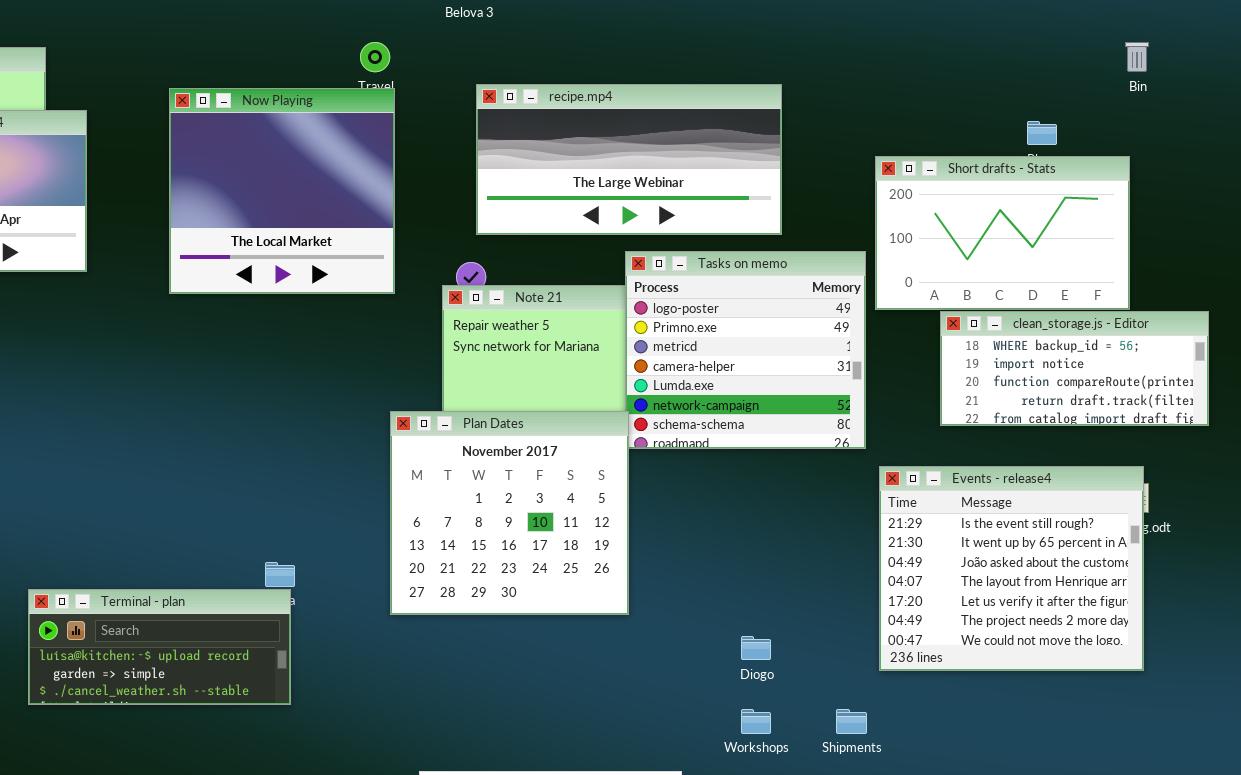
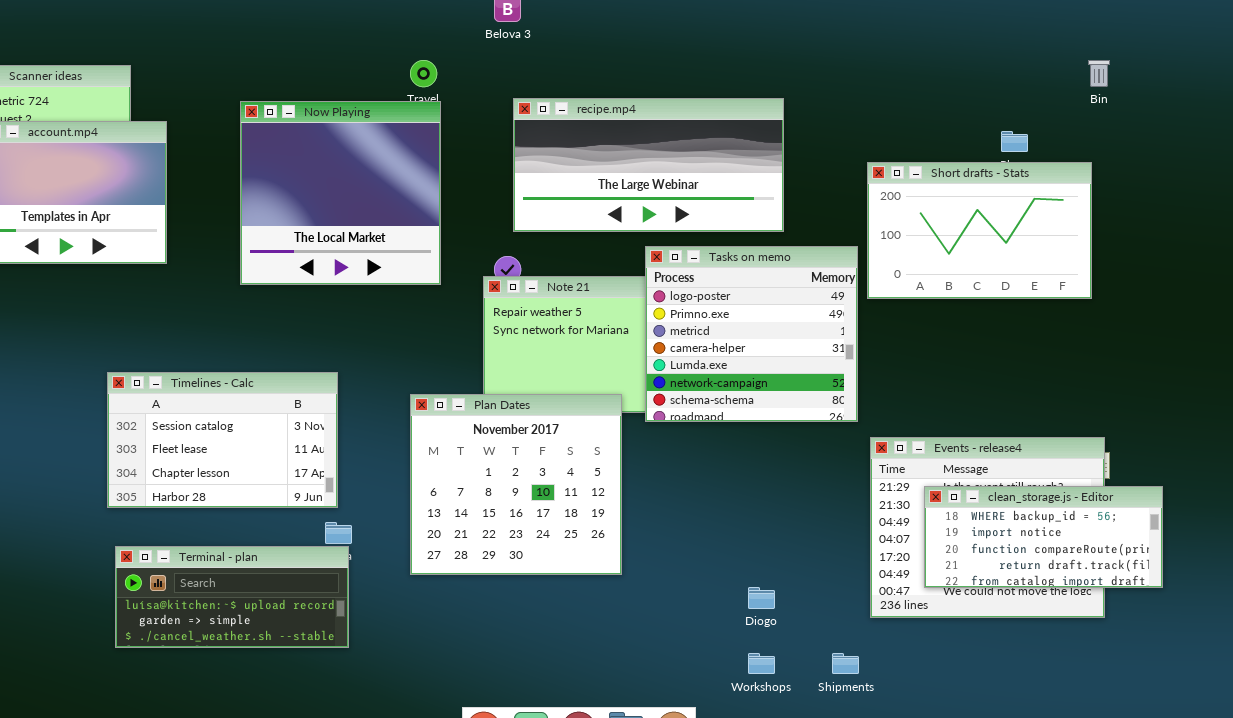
clean_storage.js - Editor: [940,311,1209,426] -> [924,486,1163,588], moved
Timelines - Calc: none -> [107,372,338,508], opened
Plan Dates: [390,411,629,615] -> [410,394,622,575], moved

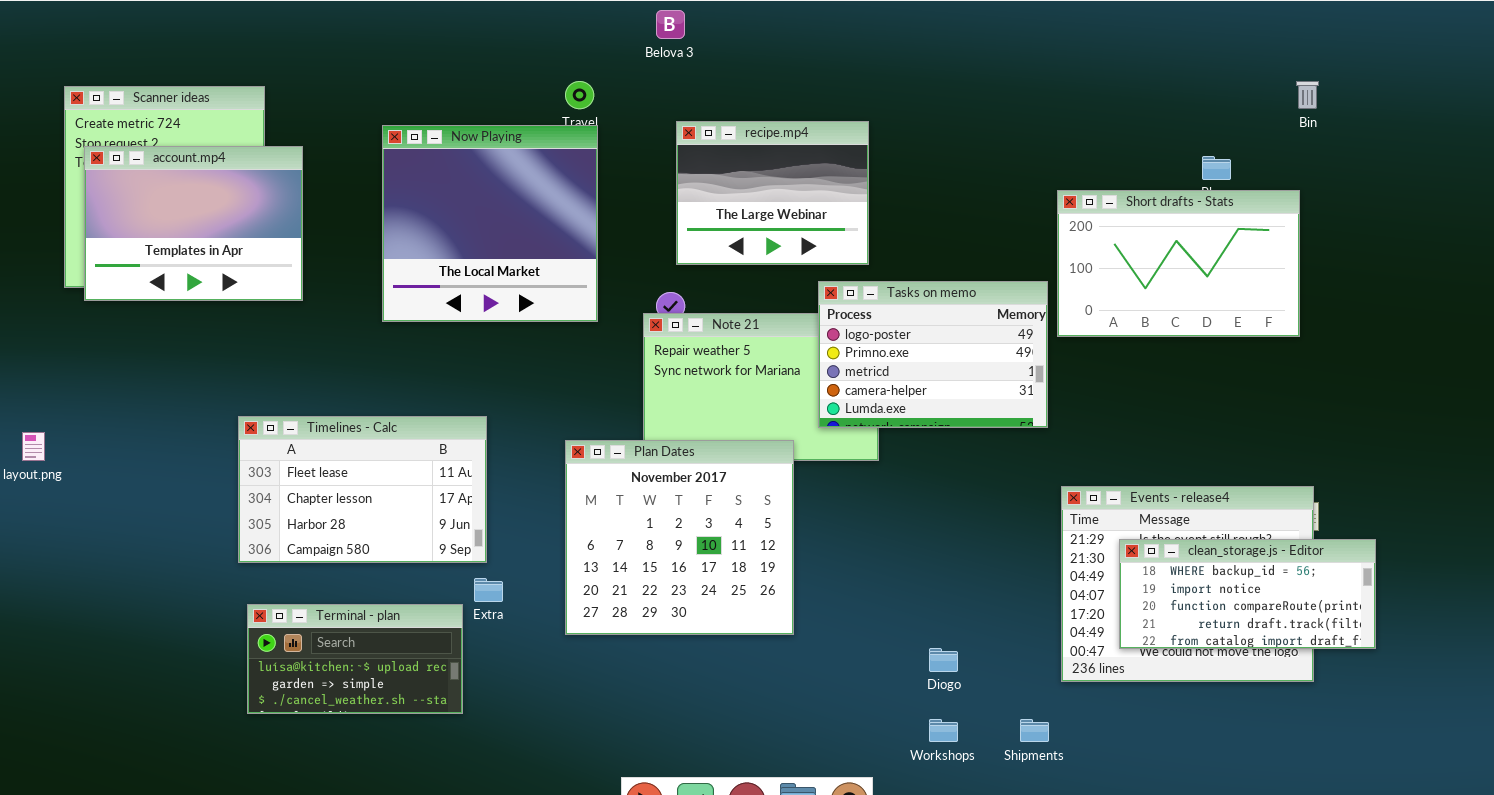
recipe.mp4: [513,98,784,232] -> [676,121,869,265], resized
Tasks on memo: [645,246,858,422] -> [818,281,1048,428], resized
Timelines - Calc: [107,372,338,508] -> [238,416,487,563], scrolled down 1 row
Terminal - plan: [115,546,349,648] -> [247,604,463,714], resized

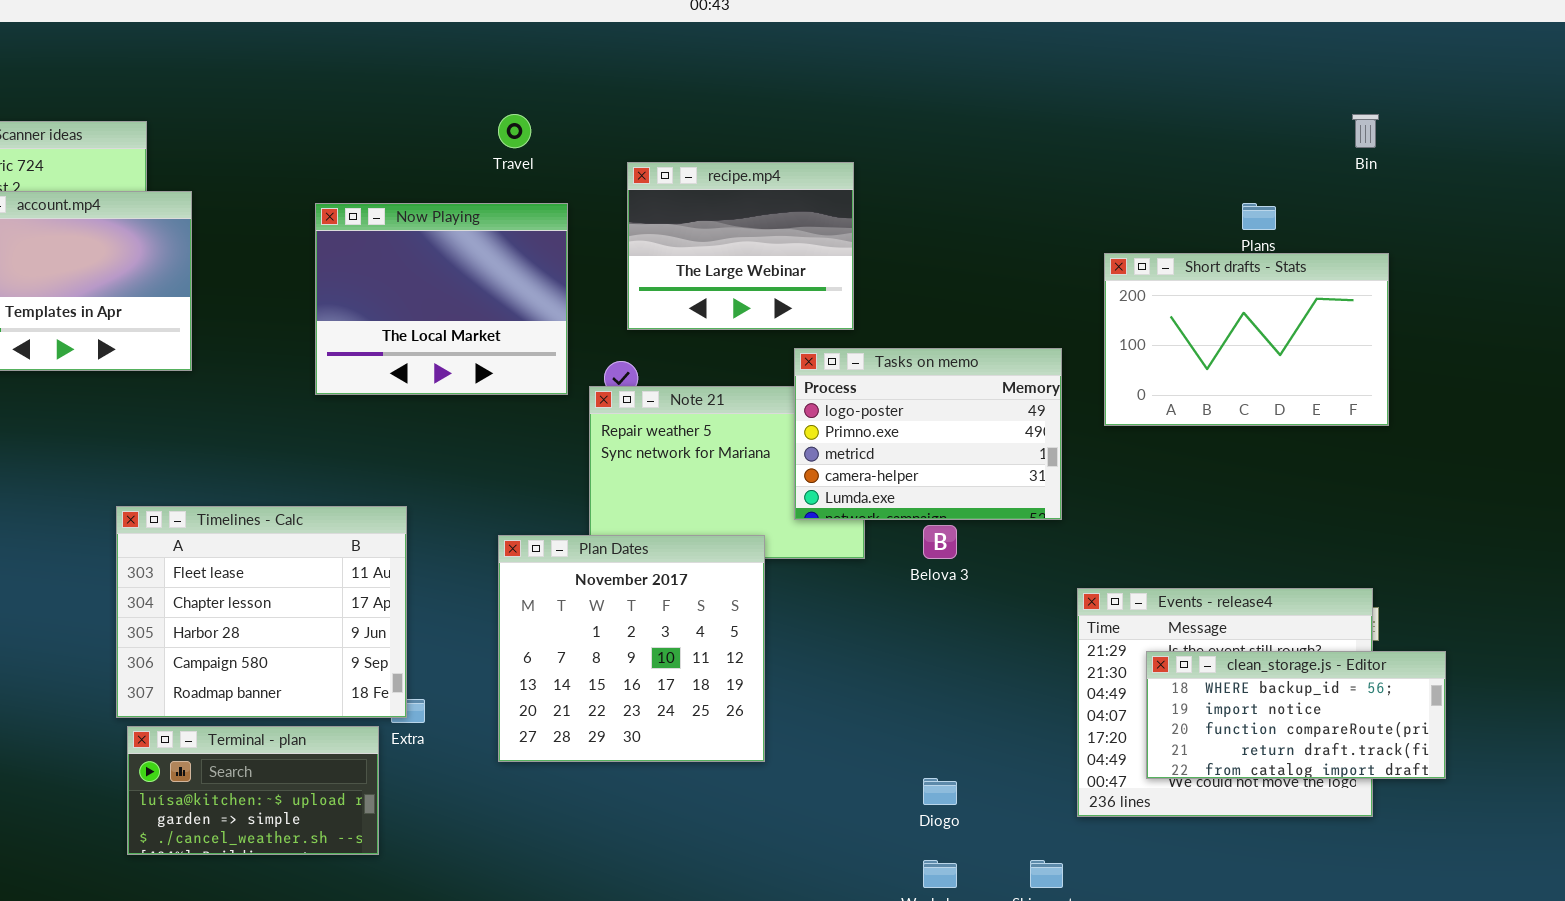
Belova 3: [656,10,685,39] -> [923,525,957,559], moved
Now Playing: [382,125,598,322] -> [315,203,568,395], moved, resized
Short drafts - Stats: [1057,190,1300,337] -> [1104,253,1389,426], moved
Timelines - Calc: [238,416,487,563] -> [116,506,407,718], resized

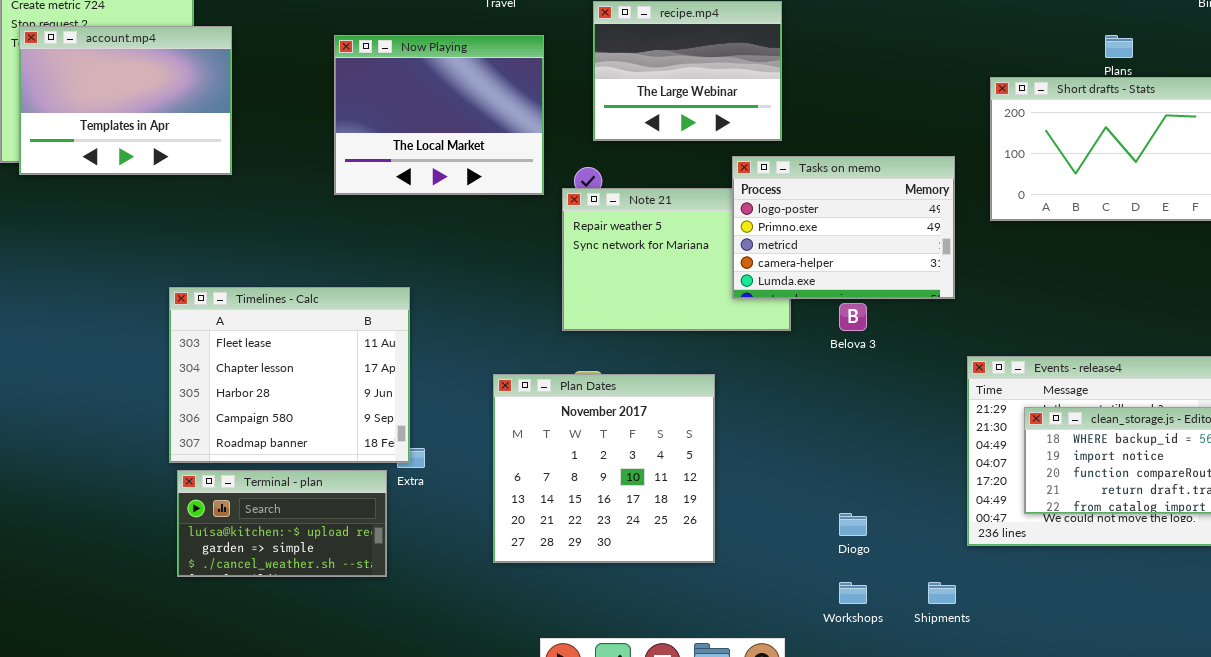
Plan Dates: [498,535,765,762] -> [493,374,715,563], moved

